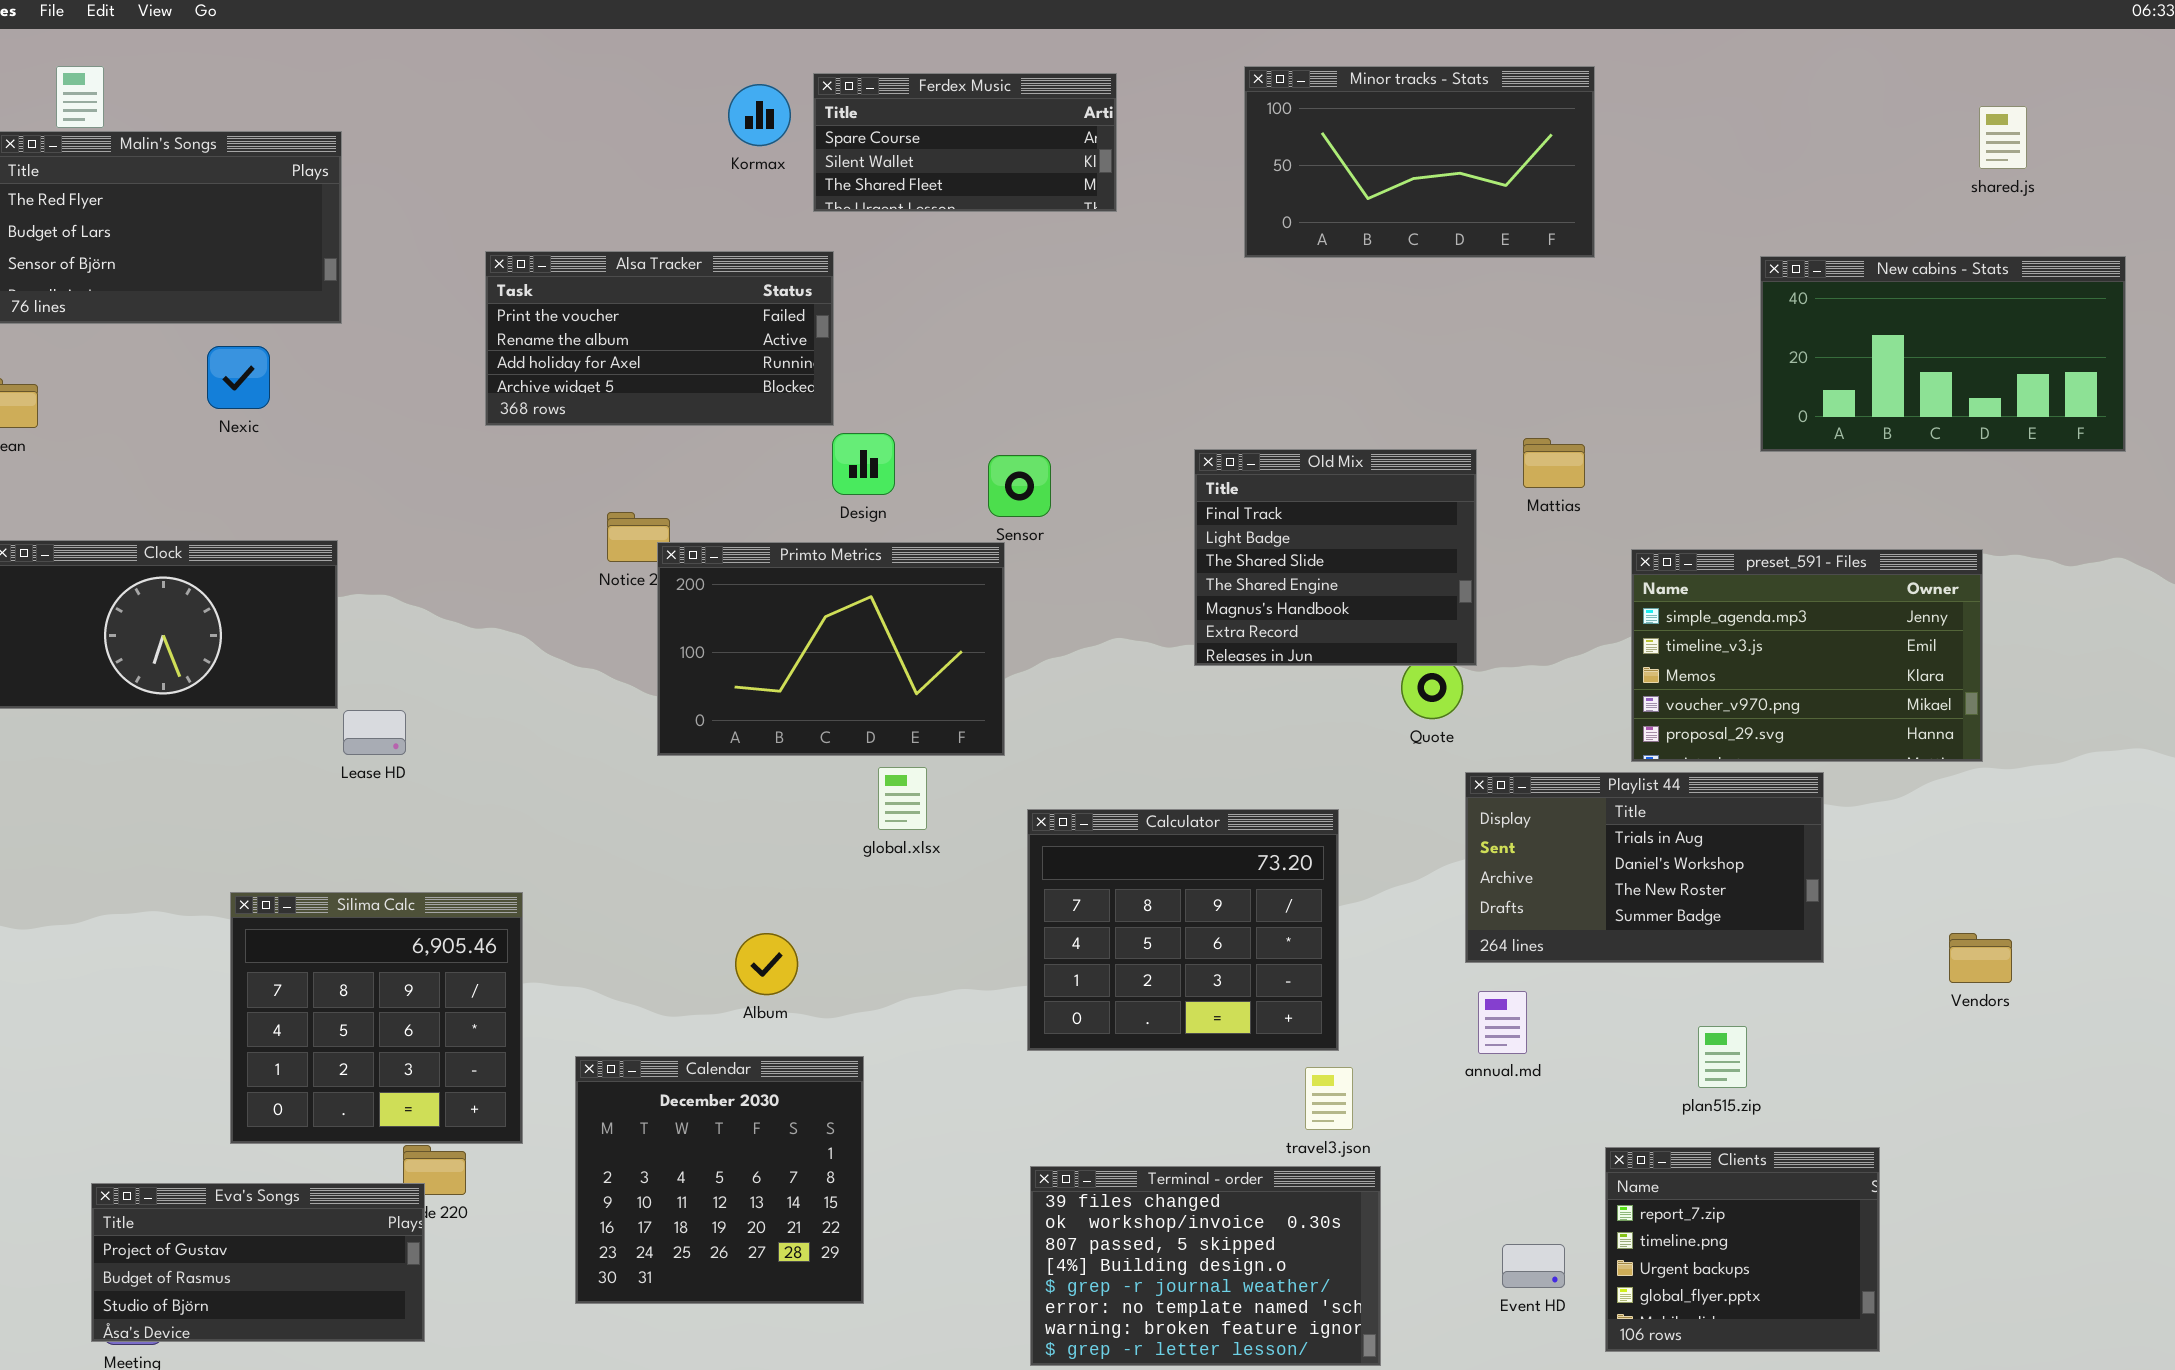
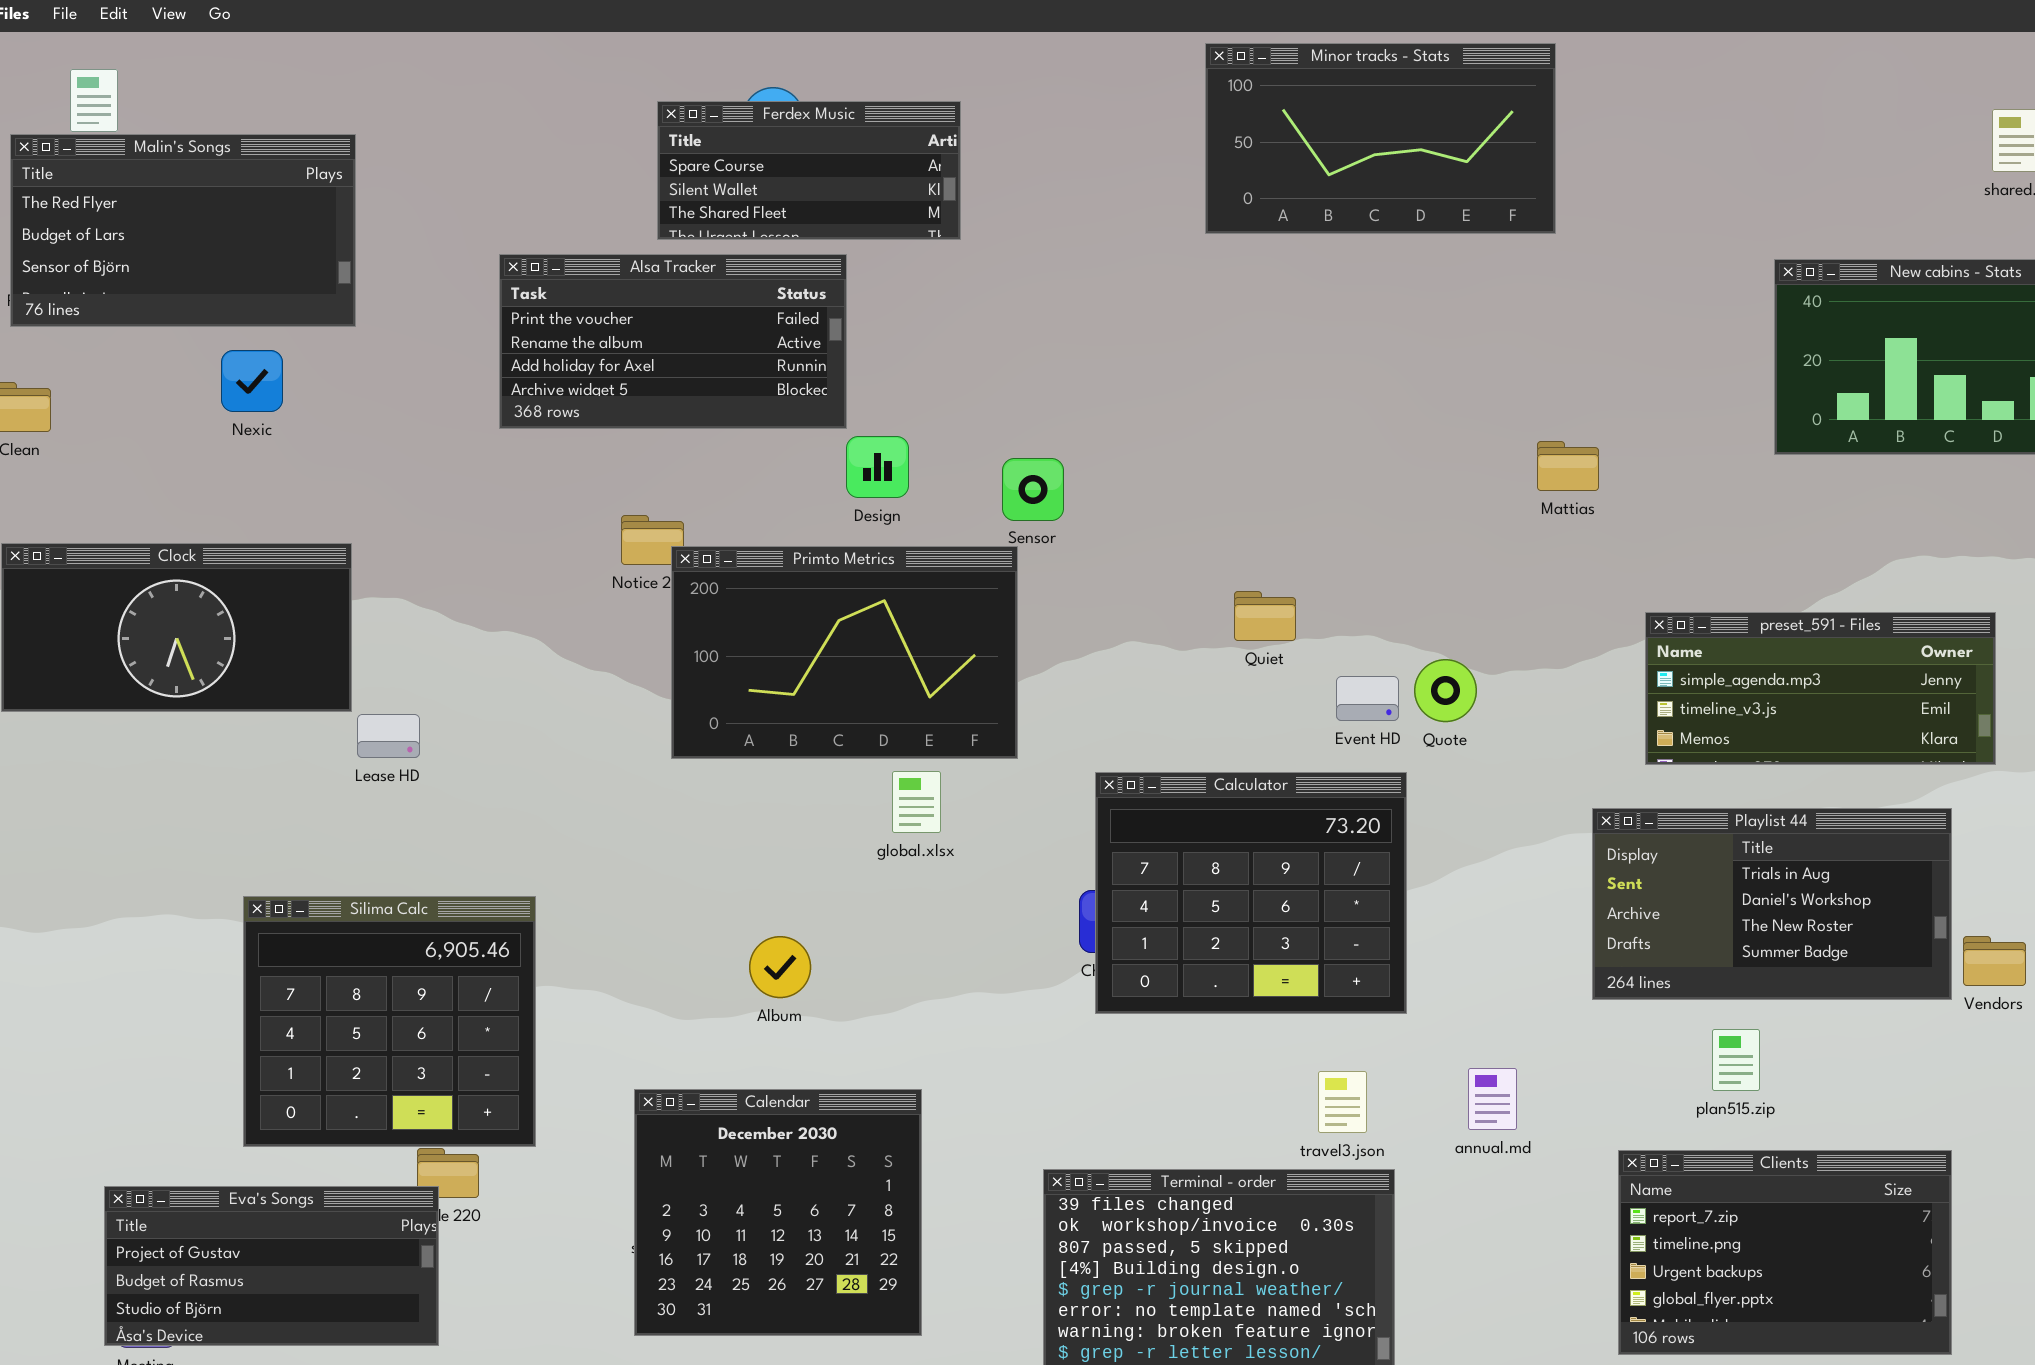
Minor tracks - Stats: [1244,66,1595,258] -> [1205,43,1556,234], moved
Ferdex Music: [813,73,1117,212] -> [657,101,961,240], moved
Old Mix: [1194,449,1477,666] -> none, closed
preset_591 - Files: [1631,549,1983,762] -> [1645,612,1996,765], resized
Playlist 44: [1465,772,1824,963] -> [1592,808,1952,1000], moved
Calculator: [1027,809,1339,1051] -> [1095,772,1407,1014], moved
annual.md: [1478,991,1527,1054] -> [1468,1068,1517,1130], moved
Calendar: [575,1056,864,1304] -> [634,1089,922,1336], moved
Clients: [1605,1147,1880,1352] -> [1618,1150,1952,1355], resized
Event HD: [1502,1244,1565,1288] -> [1336,676,1399,721], moved

